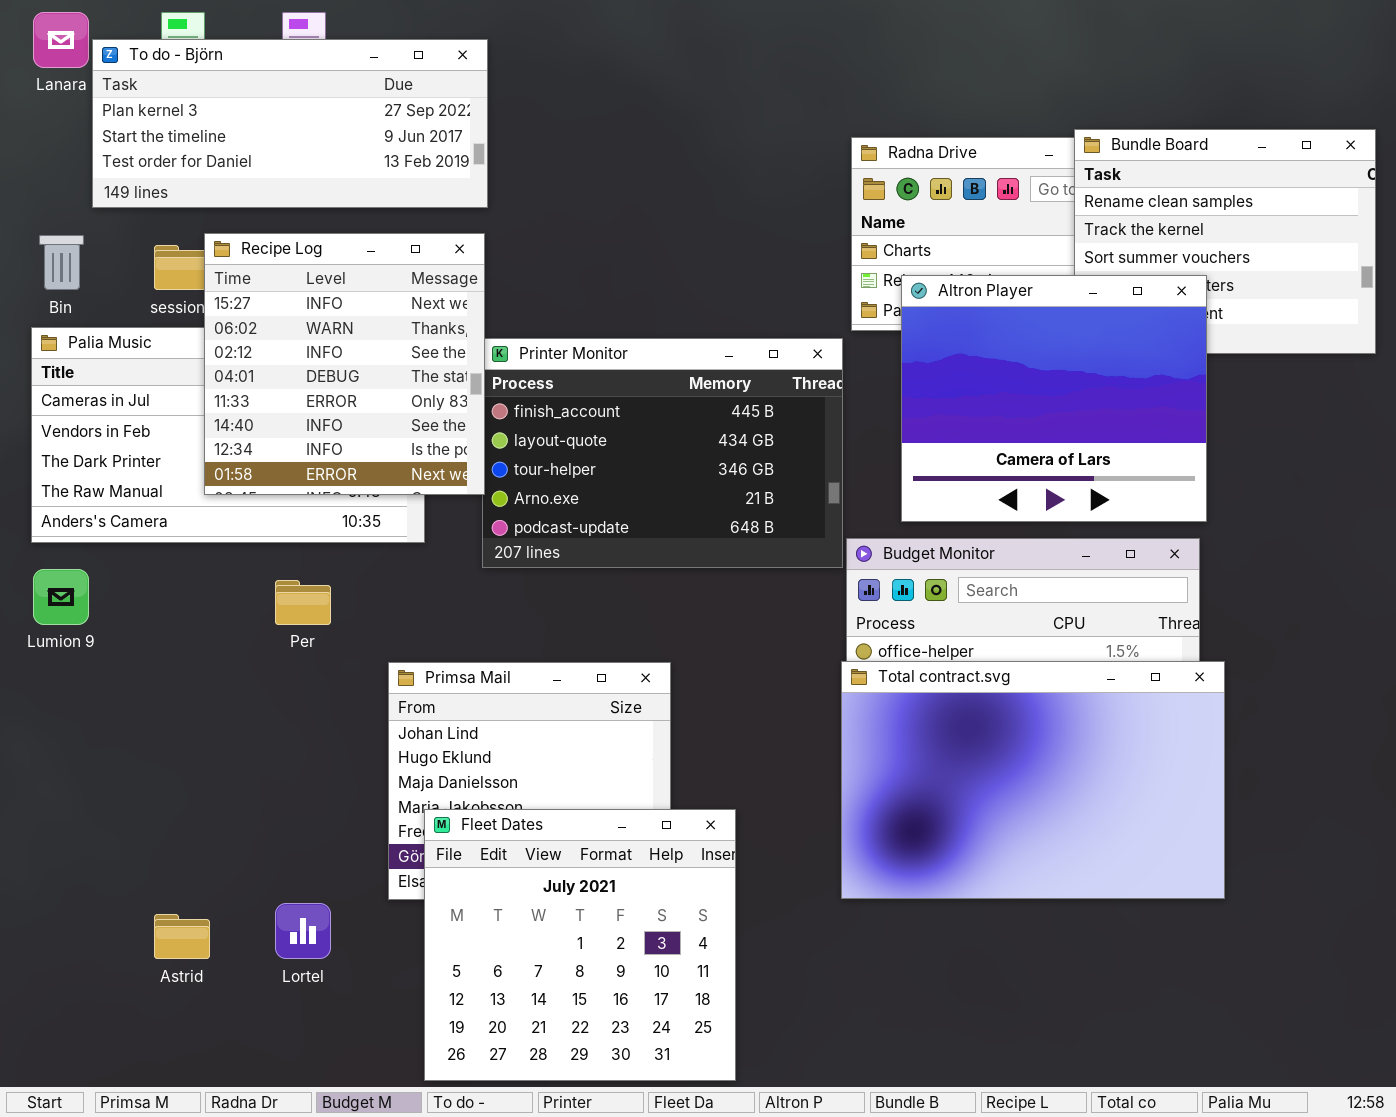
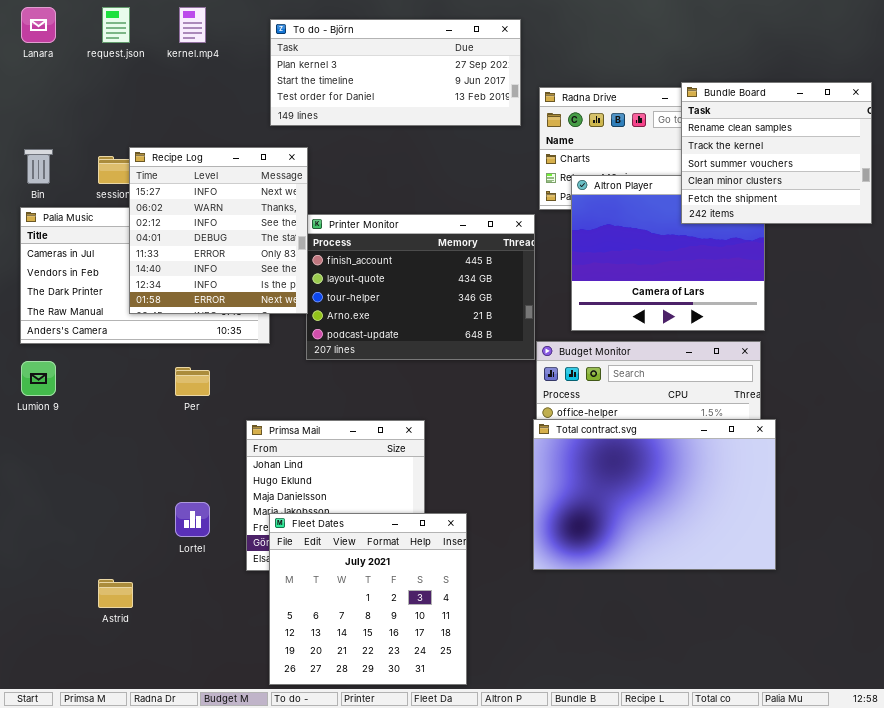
To do - Björn: [92,39,488,208] -> [270,19,521,126], moved
Bundle Board: [1074,129,1376,354] -> [681,82,872,224], raised
Lortel: [275,903,331,959] -> [175,502,210,537], moved

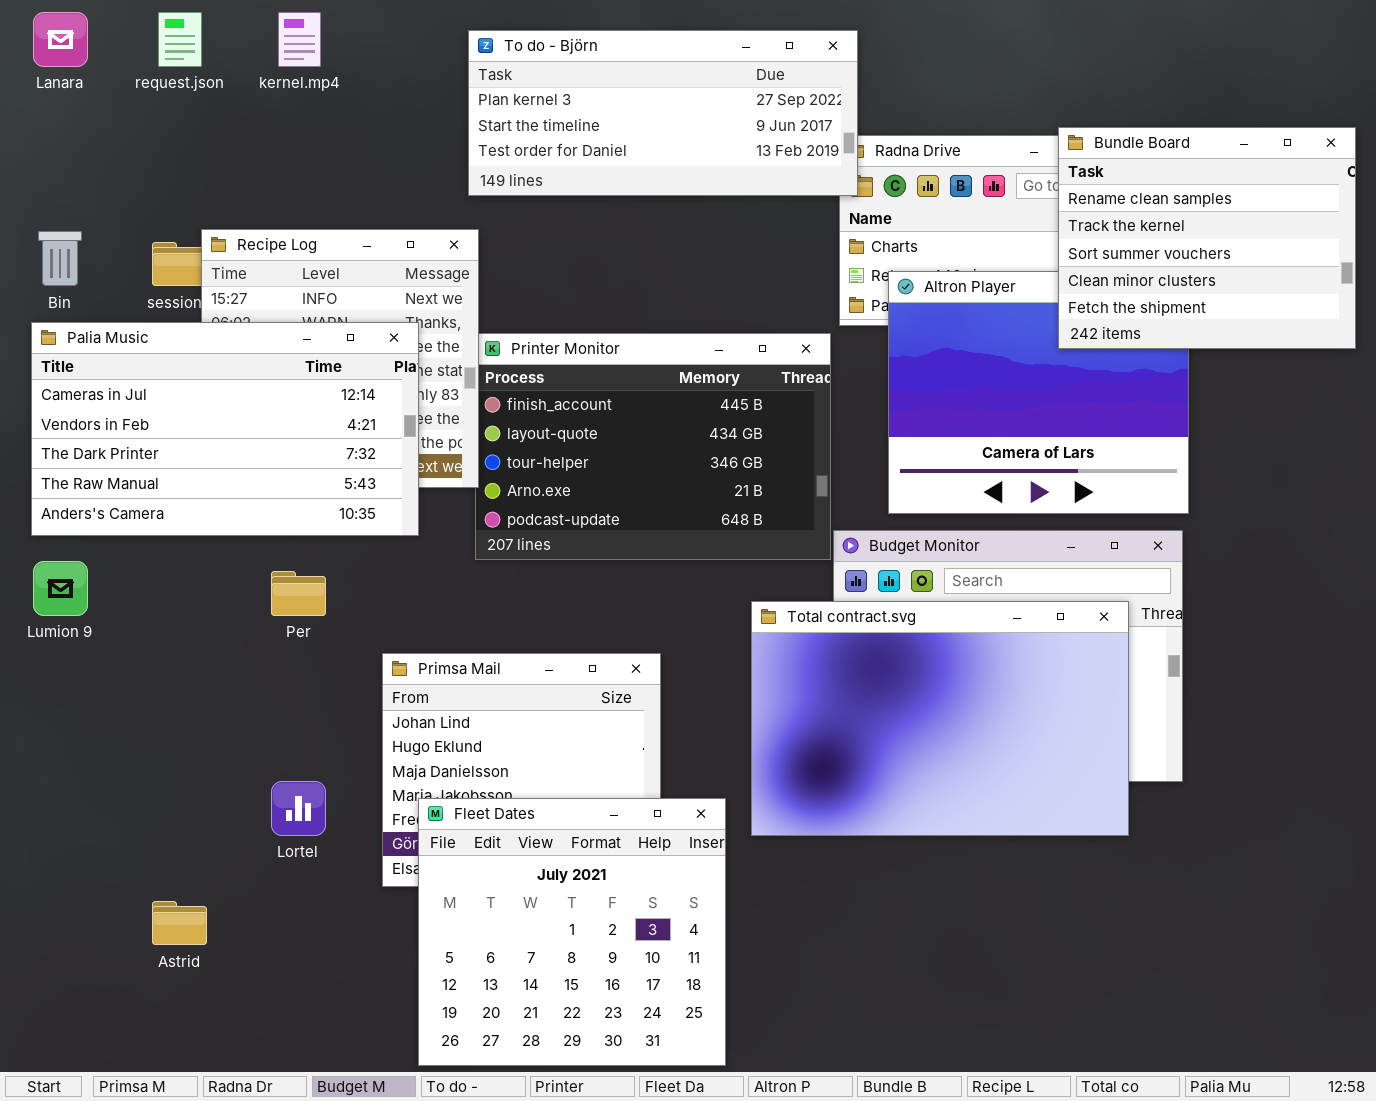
To do - Björn: [270,19,521,126] -> [468,30,858,196], moved
Palia Music: [20,207,270,344] -> [31,322,419,536], raised
Total contract.svg: [533,419,776,570] -> [751,601,1129,836], moved

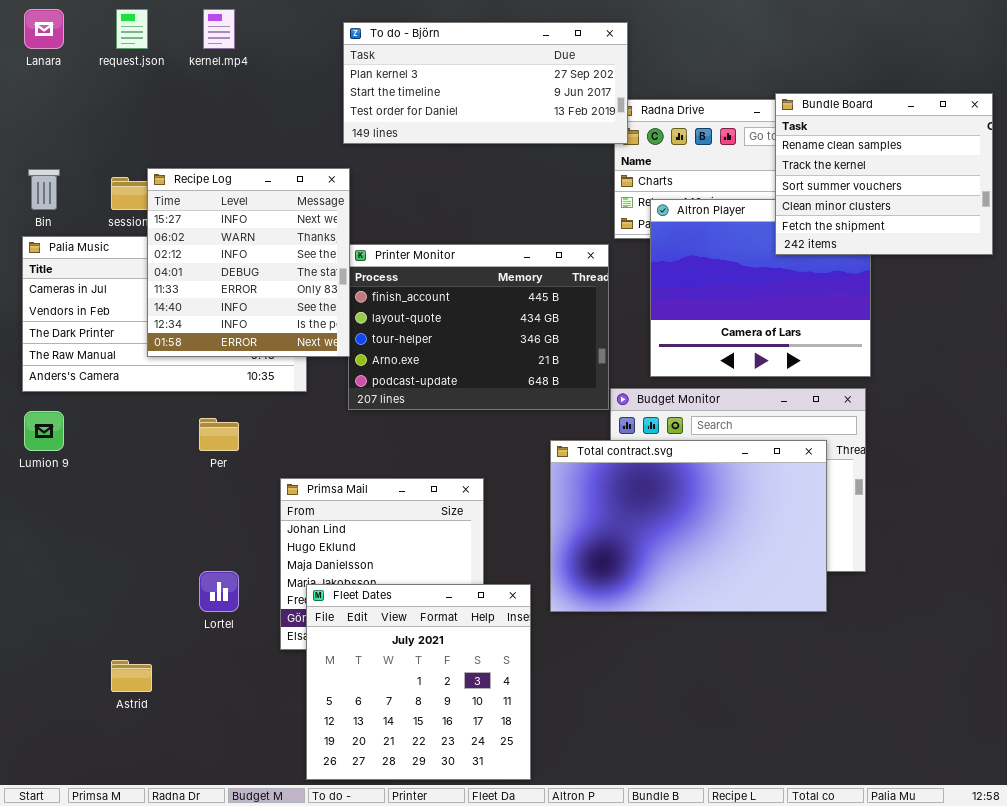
Recipe Log: [201,229,479,488] -> [147,168,350,357], raised

